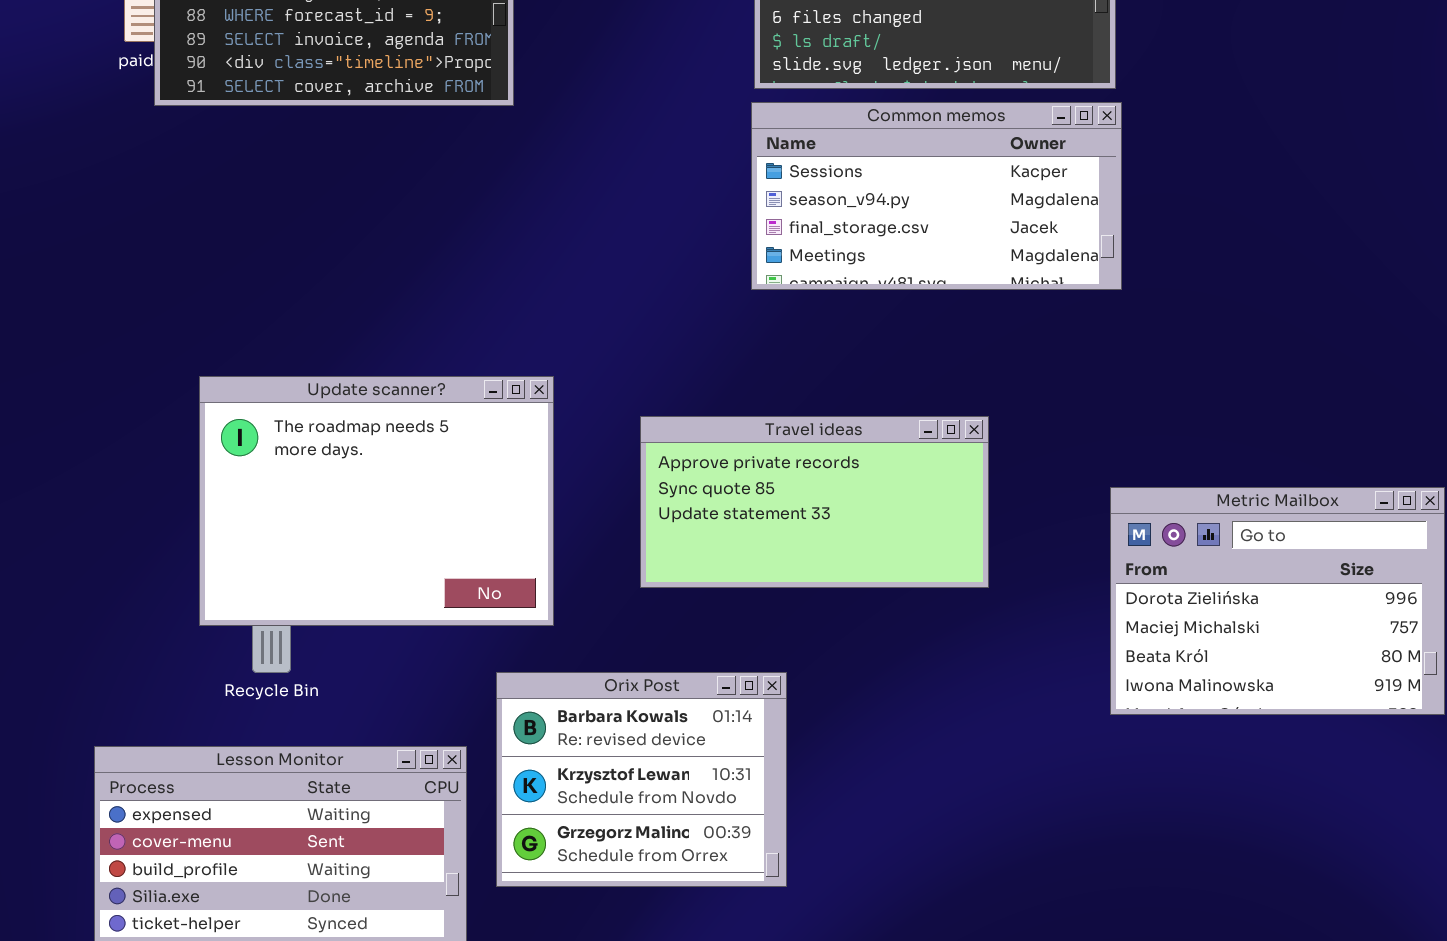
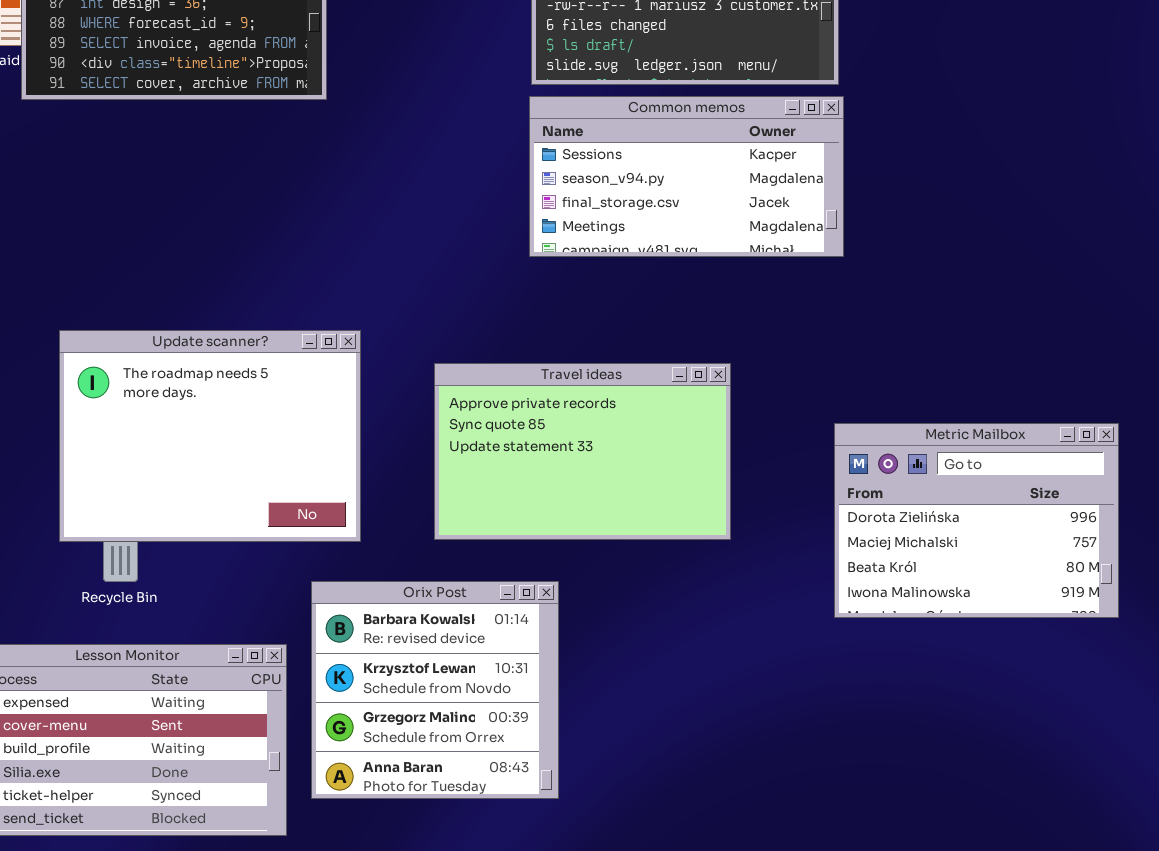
Travel ideas: [640,416,989,588] -> [434,363,731,540], resized
Orix Post: [496,672,787,887] -> [311,581,559,799], resized

